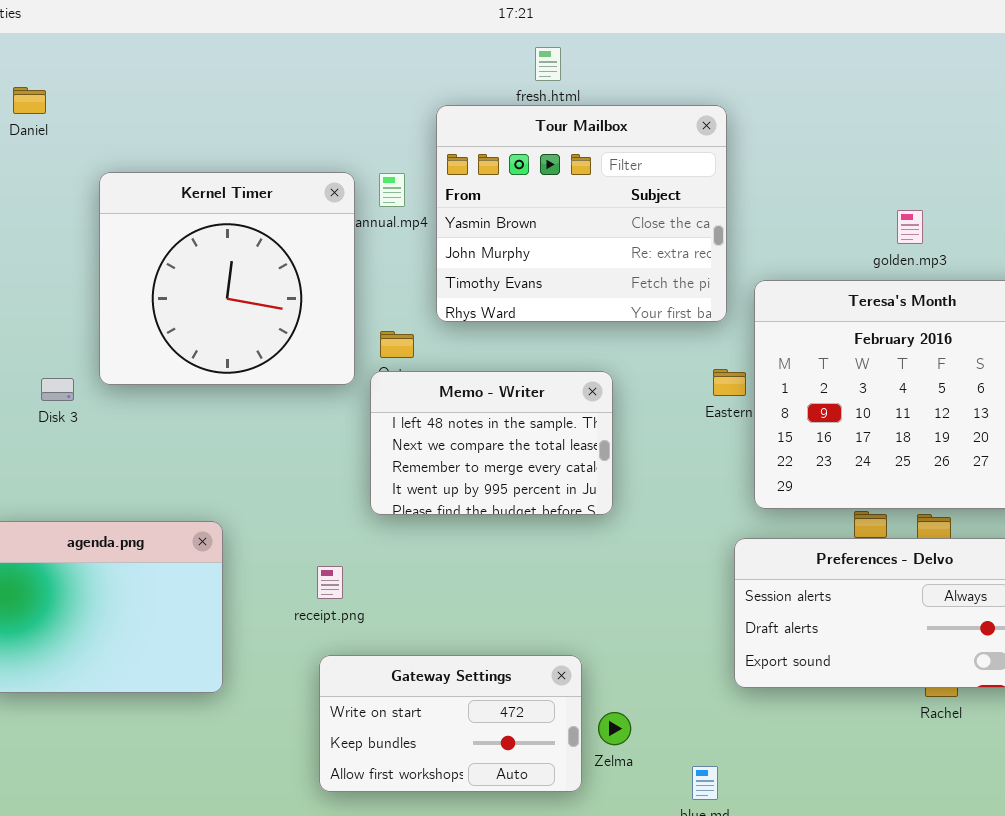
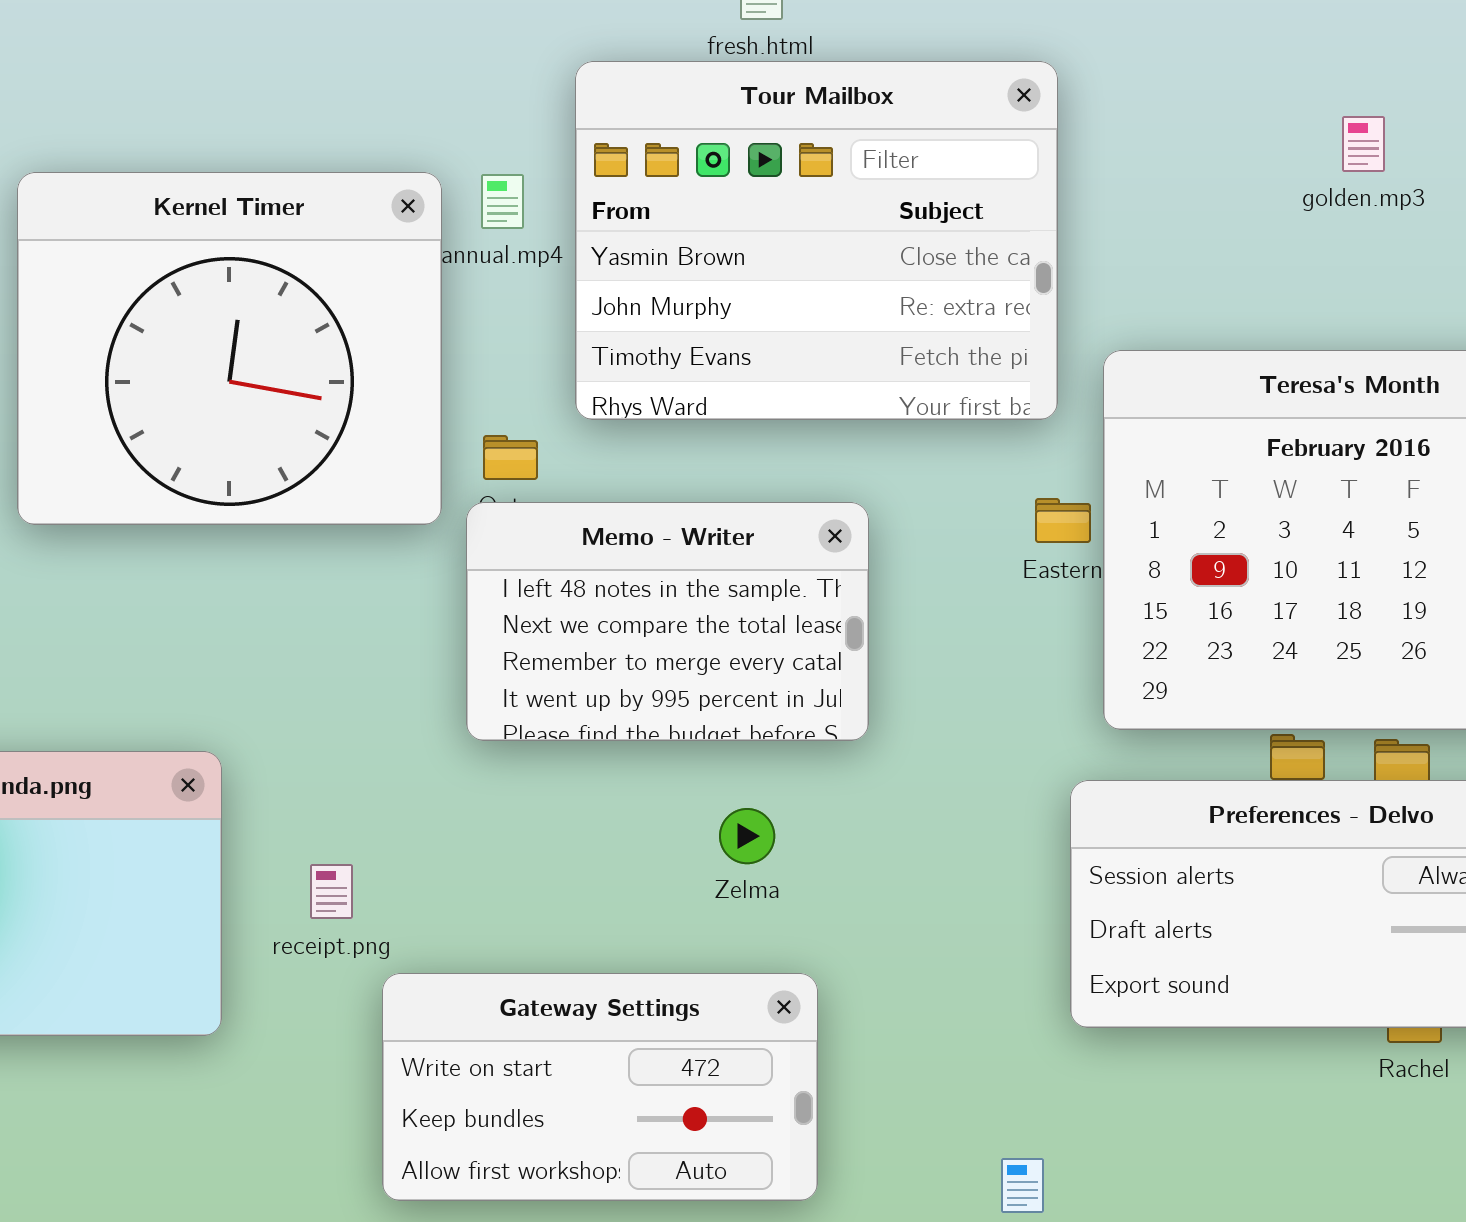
golden.mp3: [897,210,923,244] -> [1342,116,1385,172], moved
receipt.png: [317,566,343,599] -> [310,864,353,919], moved
Zelma: [598,712,631,745] -> [719,808,775,864], moved

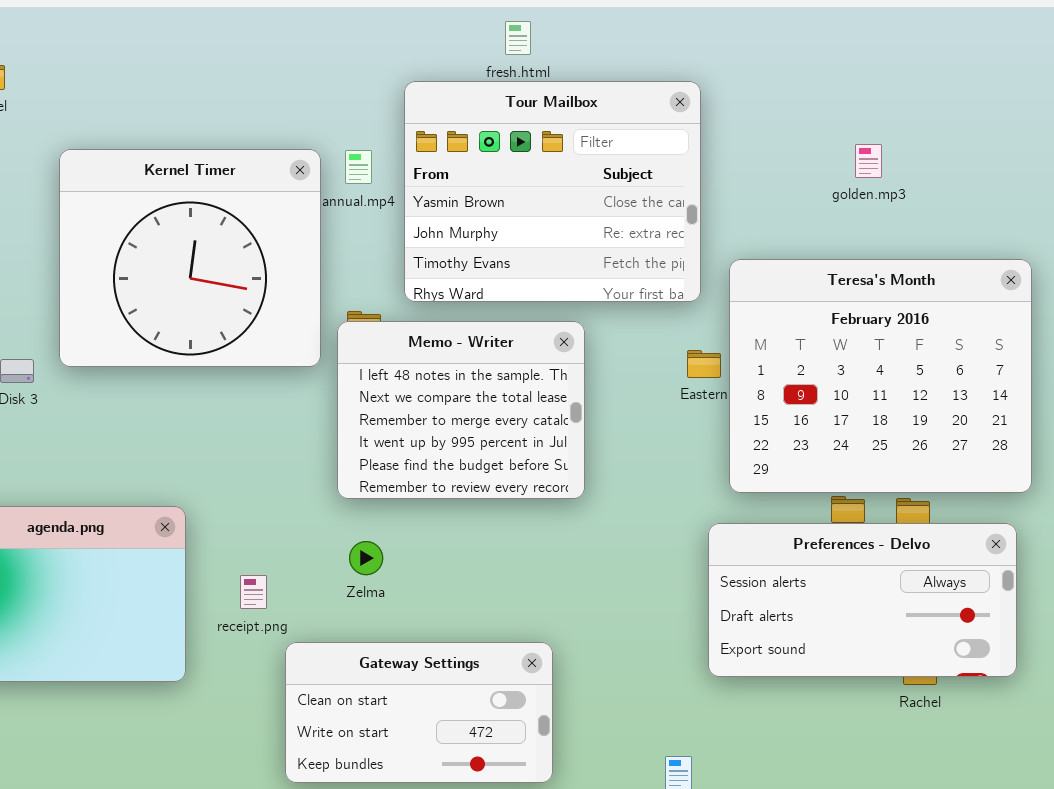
golden.mp3: [1342,116,1385,172] -> [855,144,882,178], moved
Memo - Writer: [466,502,869,741] -> [337,321,585,499], resized
Zelma: [719,808,775,864] -> [349,541,383,575], moved
Gateway Settings: [382,973,818,1201] -> [285,642,553,783], scrolled up 1 row

